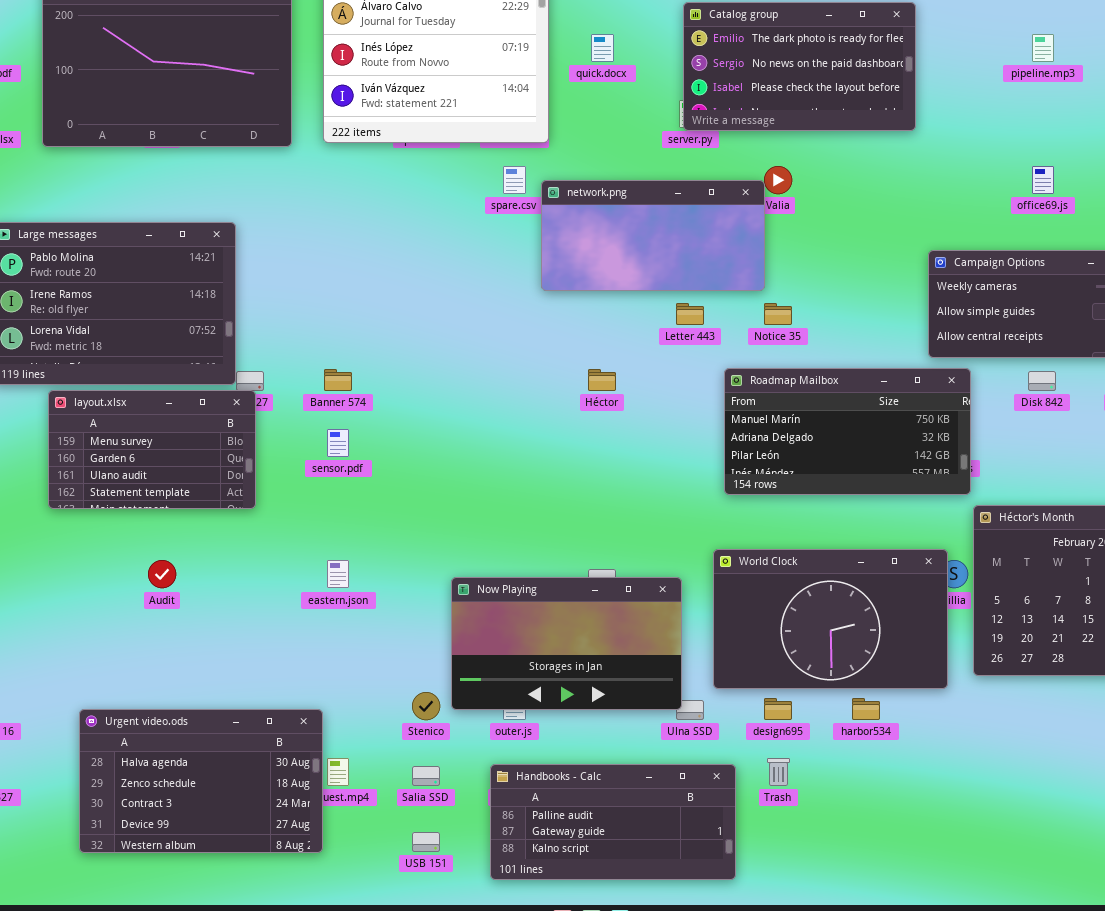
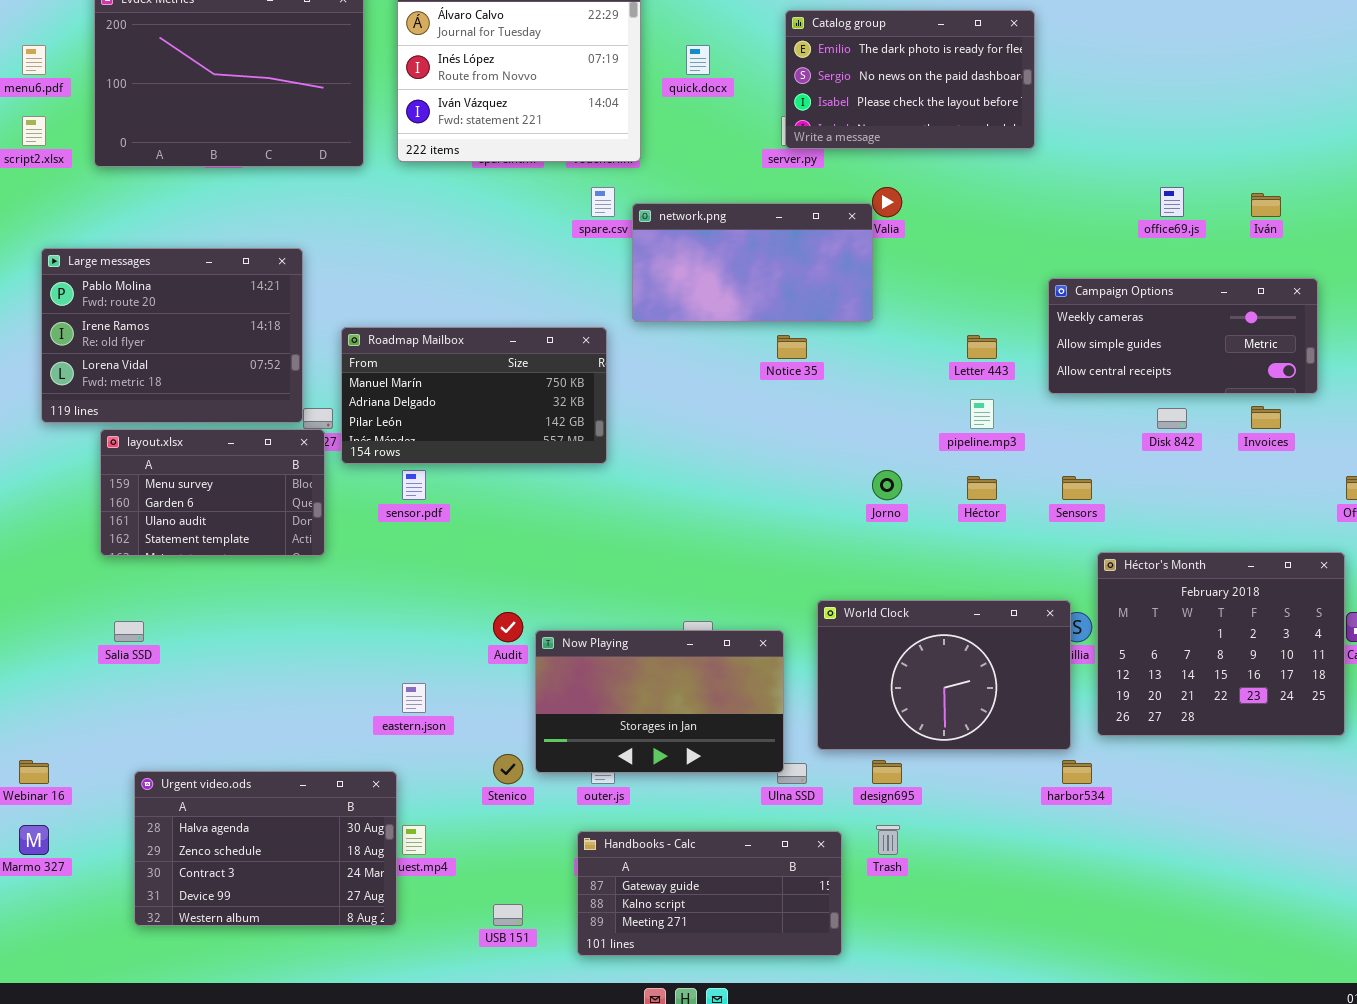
pipeline.mp3: [1032,34,1054,62] -> [970,399,994,429], moved
Letter 443: [676,303,704,325] -> [967,335,997,359], moved
Notice 35: [764,303,792,325] -> [777,335,807,359], moved
Roadmap Mailbox: [724,368,971,495] -> [341,327,607,464], moved
Héctor: [588,369,616,391] -> [967,476,997,500], moved
Audit: [148,560,176,588] -> [493,612,523,642], moved
eastern.json: [327,560,349,588] -> [402,683,426,713], moved
harbor534: [852,698,880,720] -> [1062,760,1092,784], moved
Handbooks - Calc: [490,764,736,880] -> [577,831,842,956], scrolled down 1 row
Salia SSD: [412,766,440,786] -> [114,621,144,642], moved

